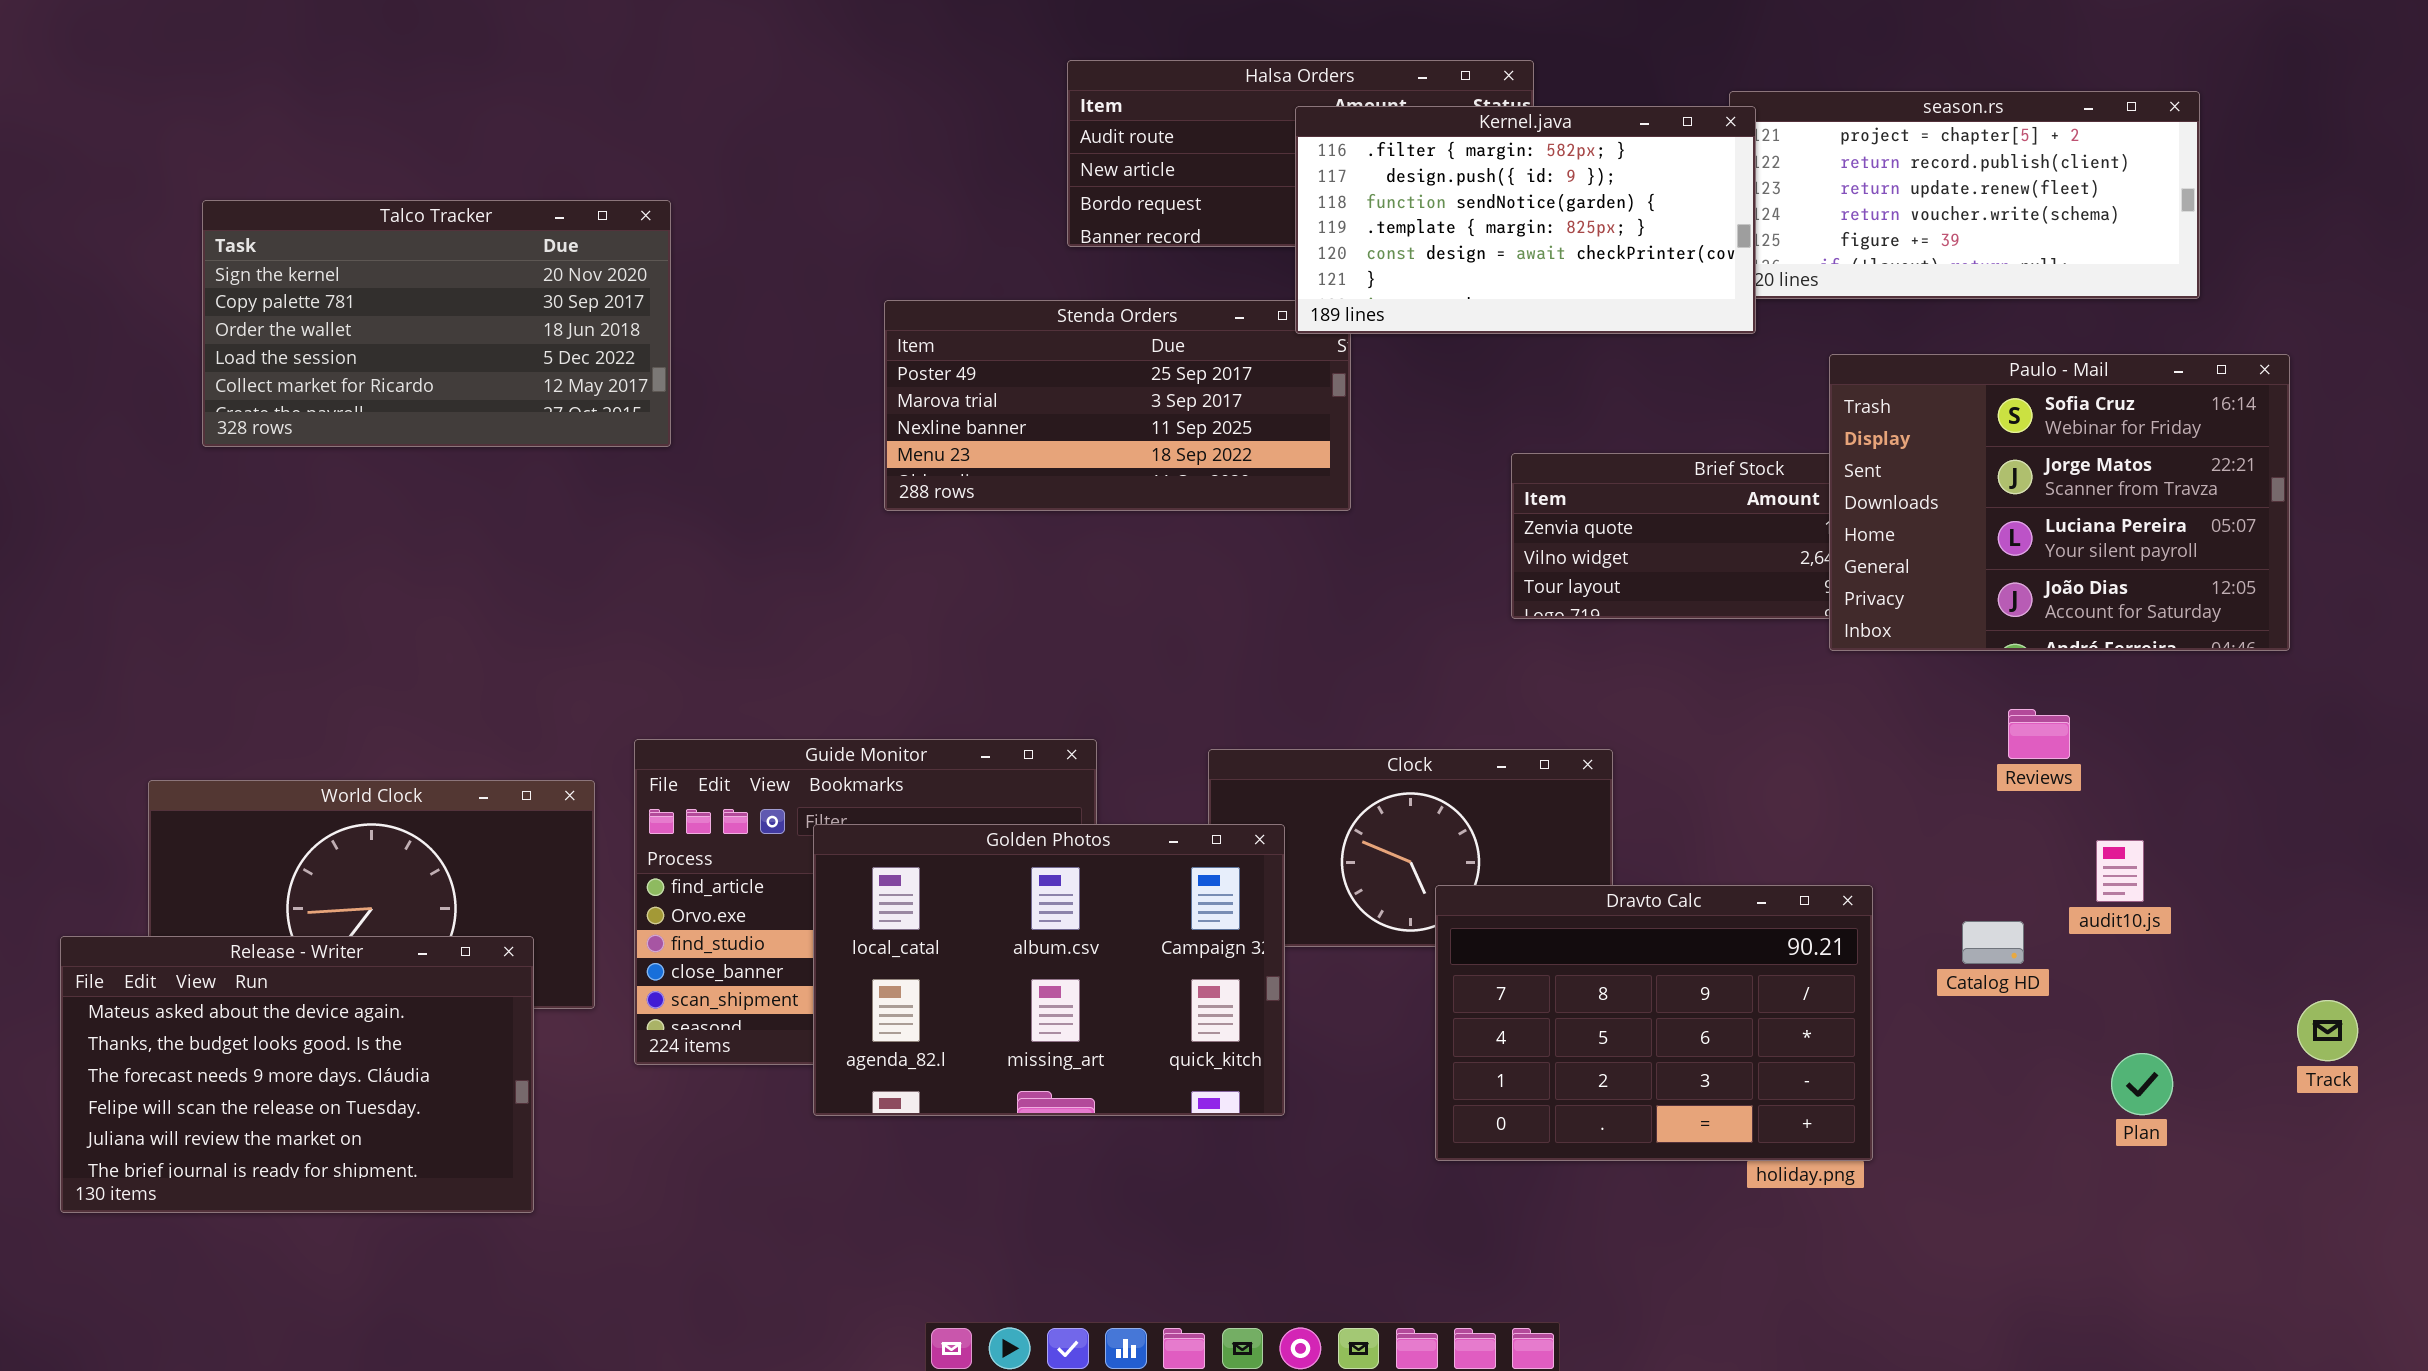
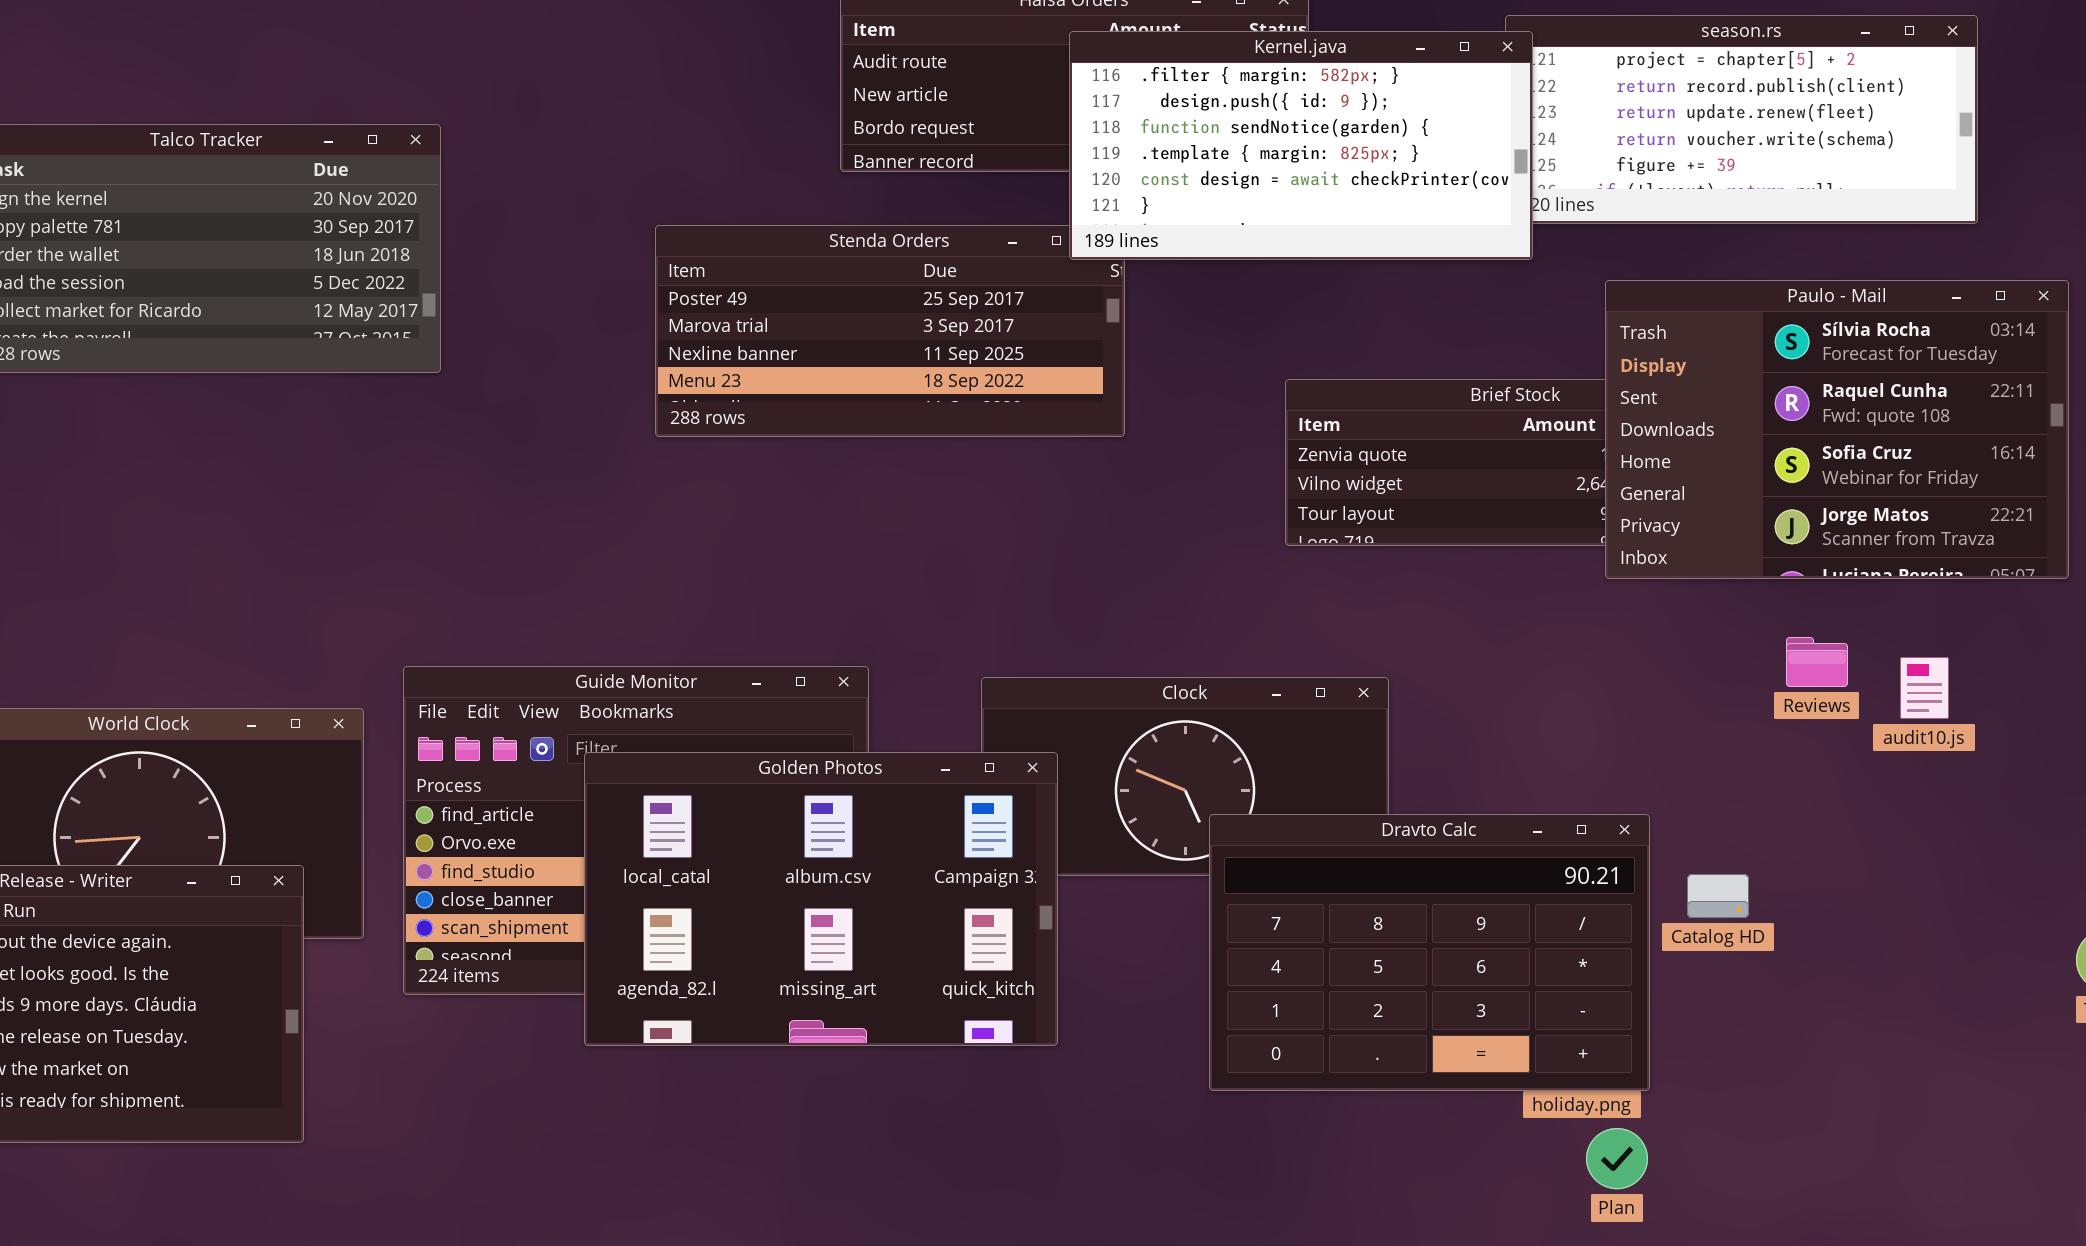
Paulo - Mail: [1829,354,2290,651] -> [1605,280,2069,579], scrolled up 2 rows
audit10.js: [2096,840,2144,902] -> [1900,657,1949,719], moved
Catalog HD: [1962,921,2024,964] -> [1687,874,1749,918], moved
Plan: [2111,1053,2173,1115] -> [1586,1128,1648,1189], moved

